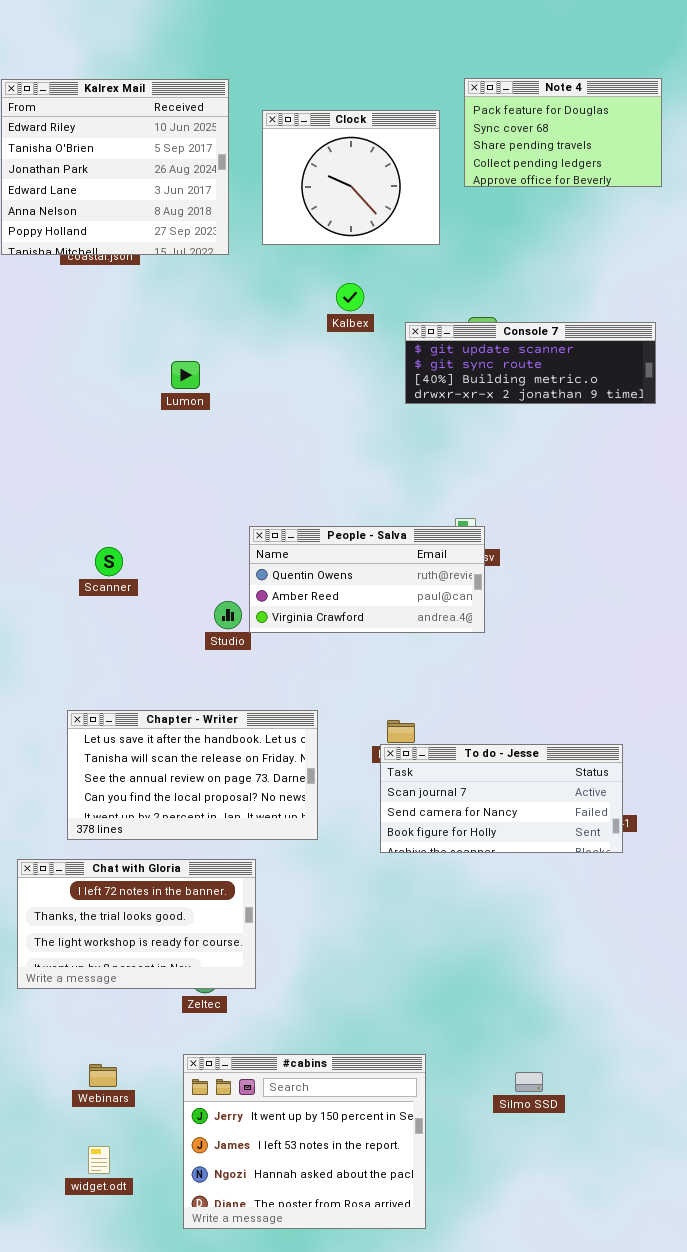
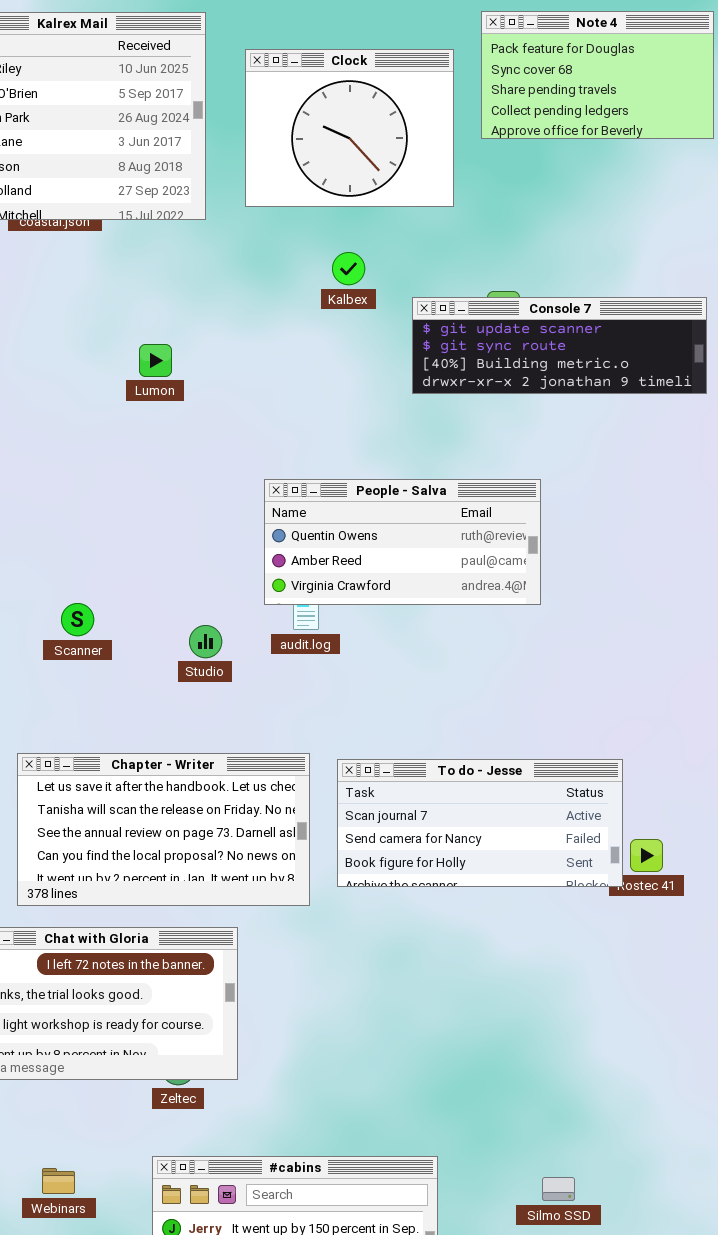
People - Salva: [249,526,485,633] -> [264,479,541,605], moved
Scanner: [95,547,123,576] -> [61,603,94,636], moved
To do - Jesse: [380,744,623,853] -> [337,759,623,887], moved

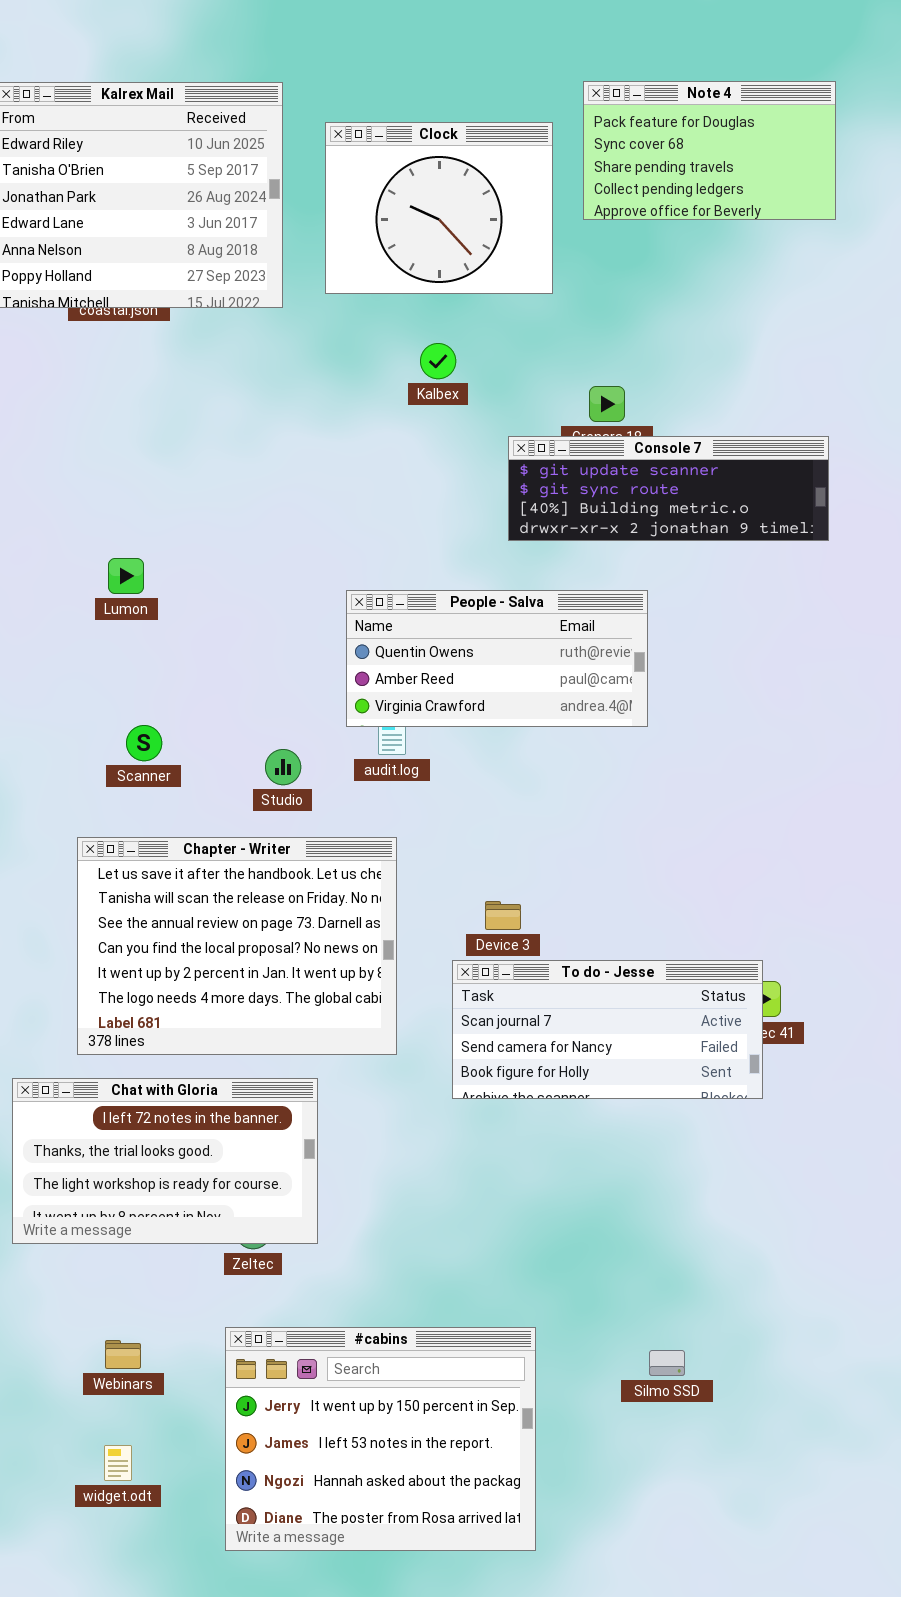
Console 7: [412,297,707,394] -> [508,436,829,541], moved
Lumon: [139,344,172,377] -> [108,558,144,594], moved
Chapter - Writer: [17,753,310,906] -> [77,837,397,1055], resized
To do - Jesse: [337,759,623,887] -> [452,960,763,1099], moved

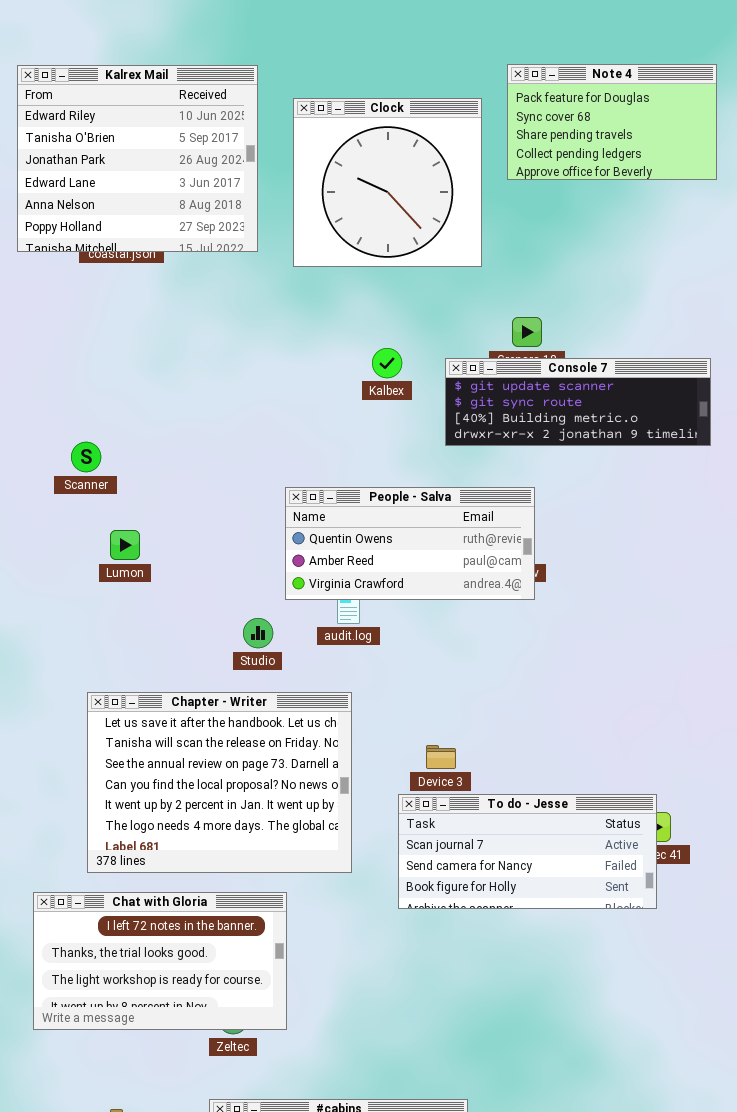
Clock: [325,122,553,294] -> [293,98,482,267], resized
Kalbex: [420,343,456,379] -> [372,348,402,378], moved
Lumon: [108,558,144,594] -> [110,530,140,560], moved
People - Salva: [346,590,648,727] -> [285,487,535,600], moved
Scanner: [126,725,162,761] -> [71,442,101,472], moved

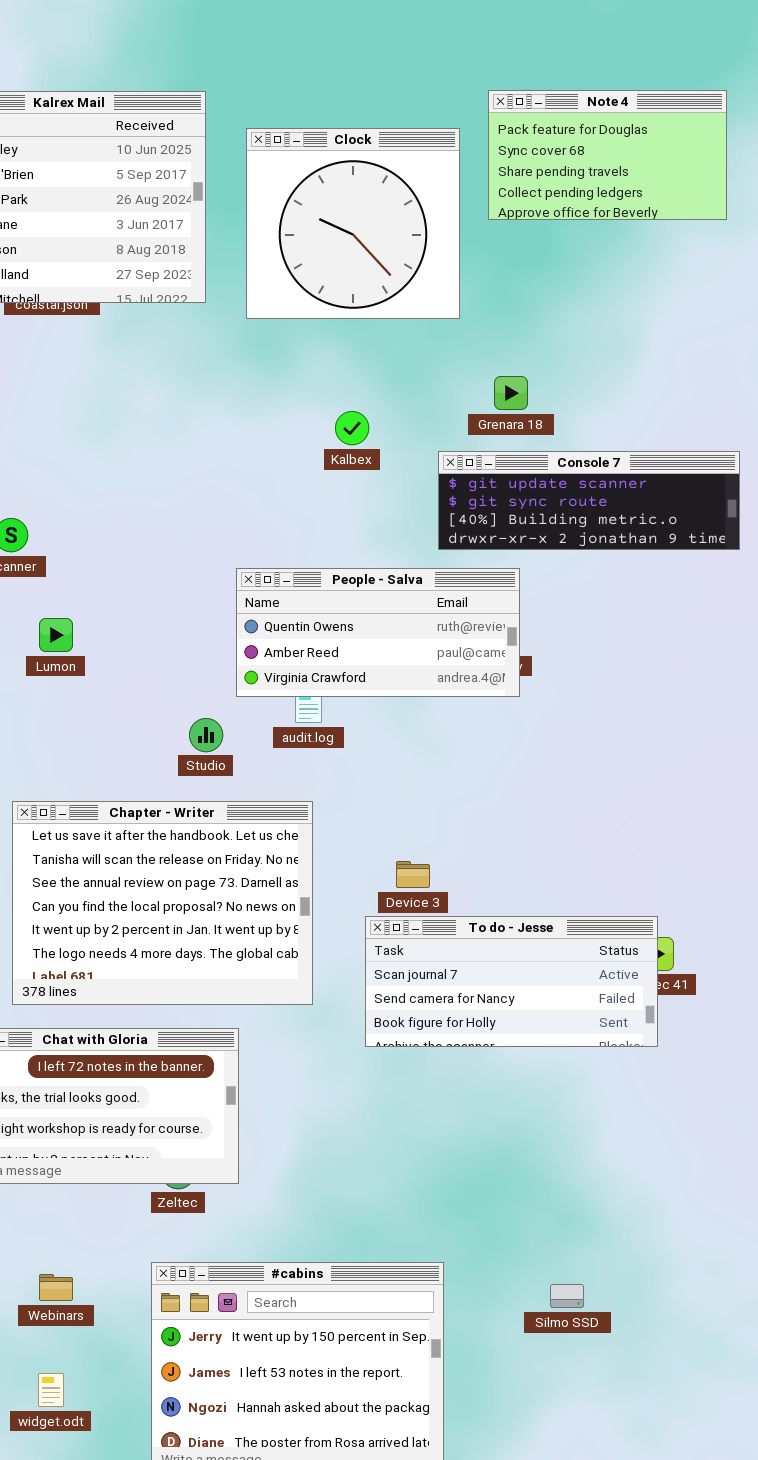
Console 7: [445,358,711,446] -> [438,451,740,550], moved

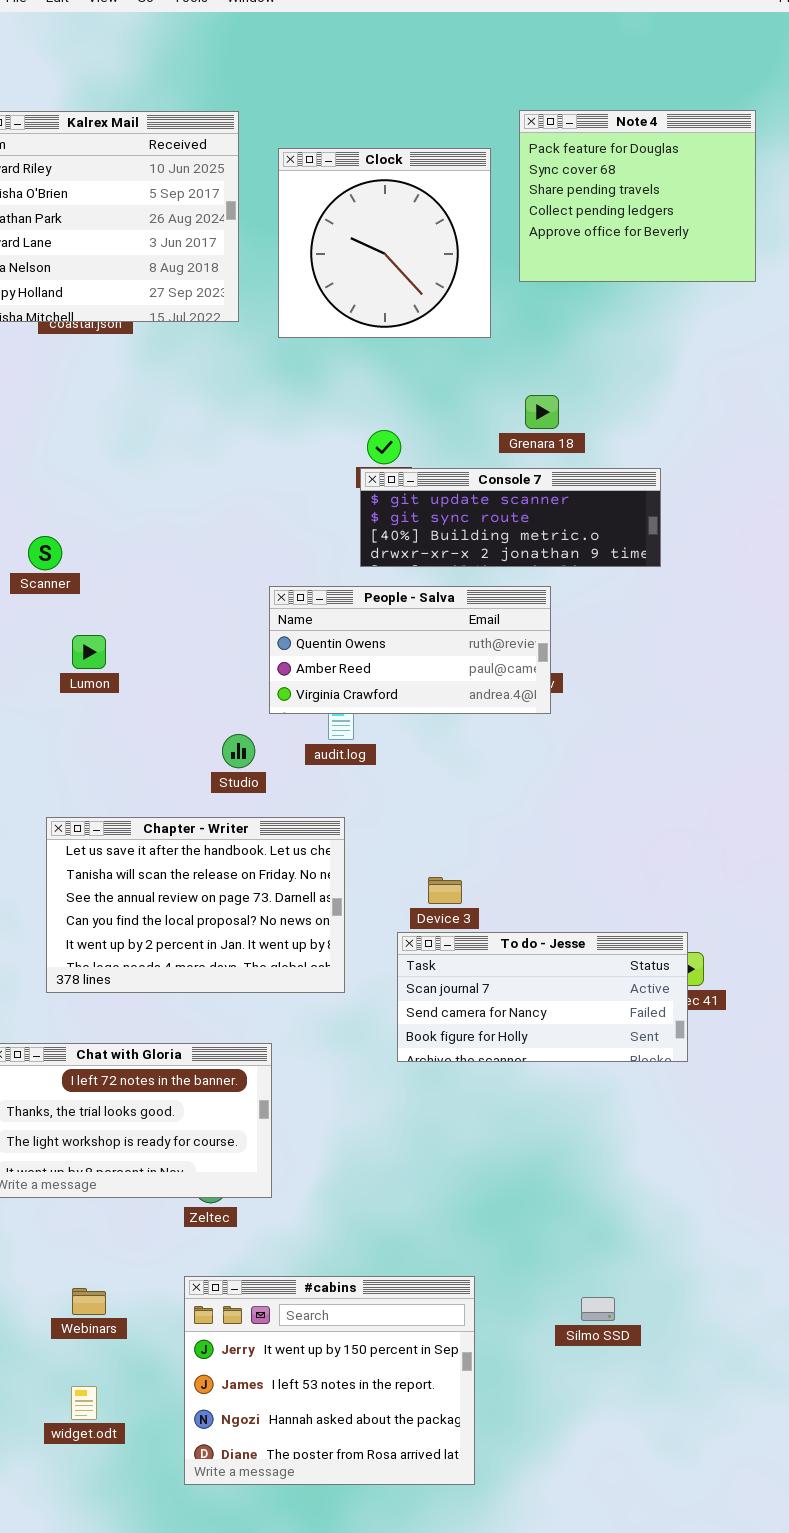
Note 4: [488,90,727,220] -> [519,110,756,282], resized
Console 7: [438,451,740,550] -> [360,468,661,567], moved
Chapter - Writer: [12,801,313,1005] -> [46,817,345,993], resized

